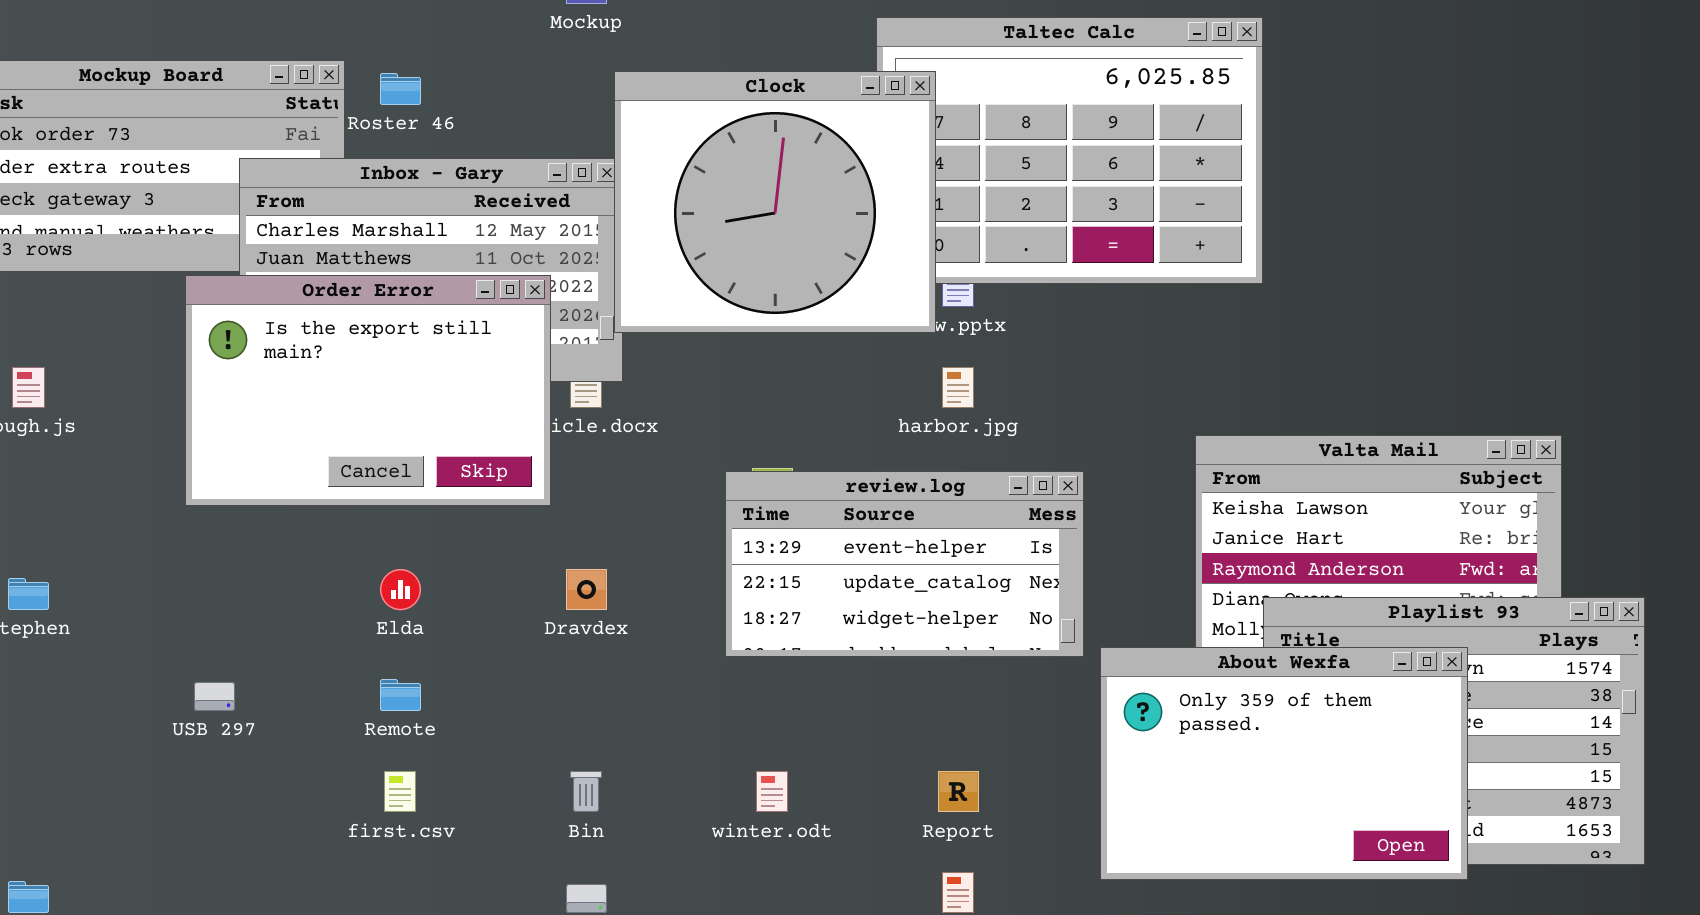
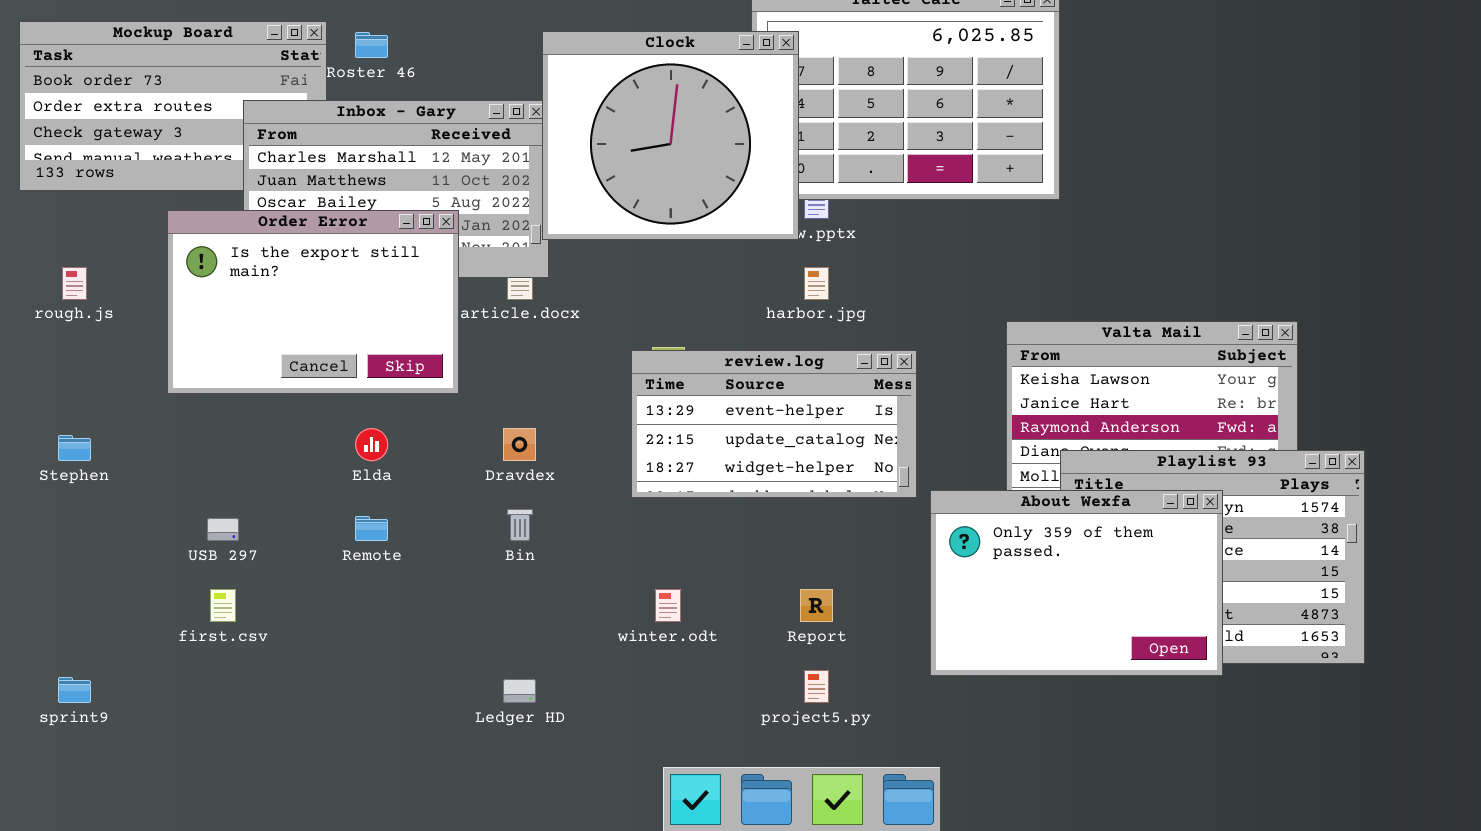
Order Error: [185,275,551,506] -> [167,210,459,394], moved
first.csv: [384,771,416,812] -> [210,589,236,622], moved
Bin: [570,771,602,812] -> [507,509,533,541], moved

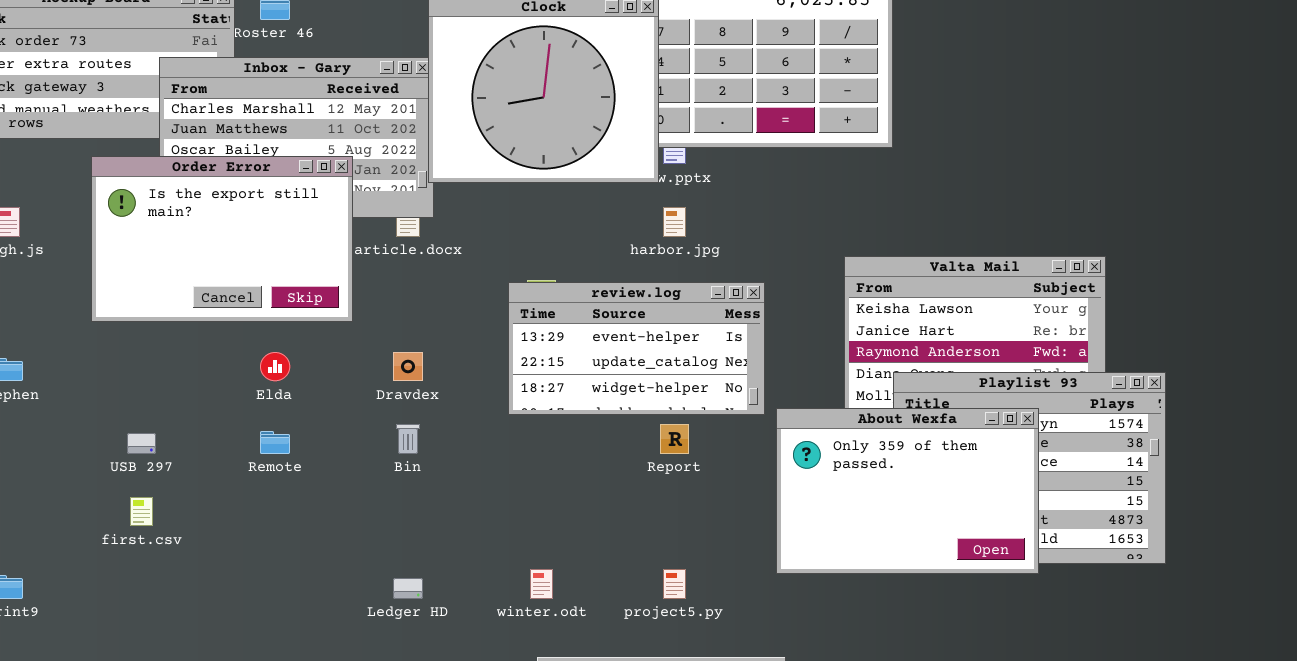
winter.odt: [655,589,681,622] -> [530,569,553,599], moved
Report: [800,589,833,622] -> [660,424,689,454], moved

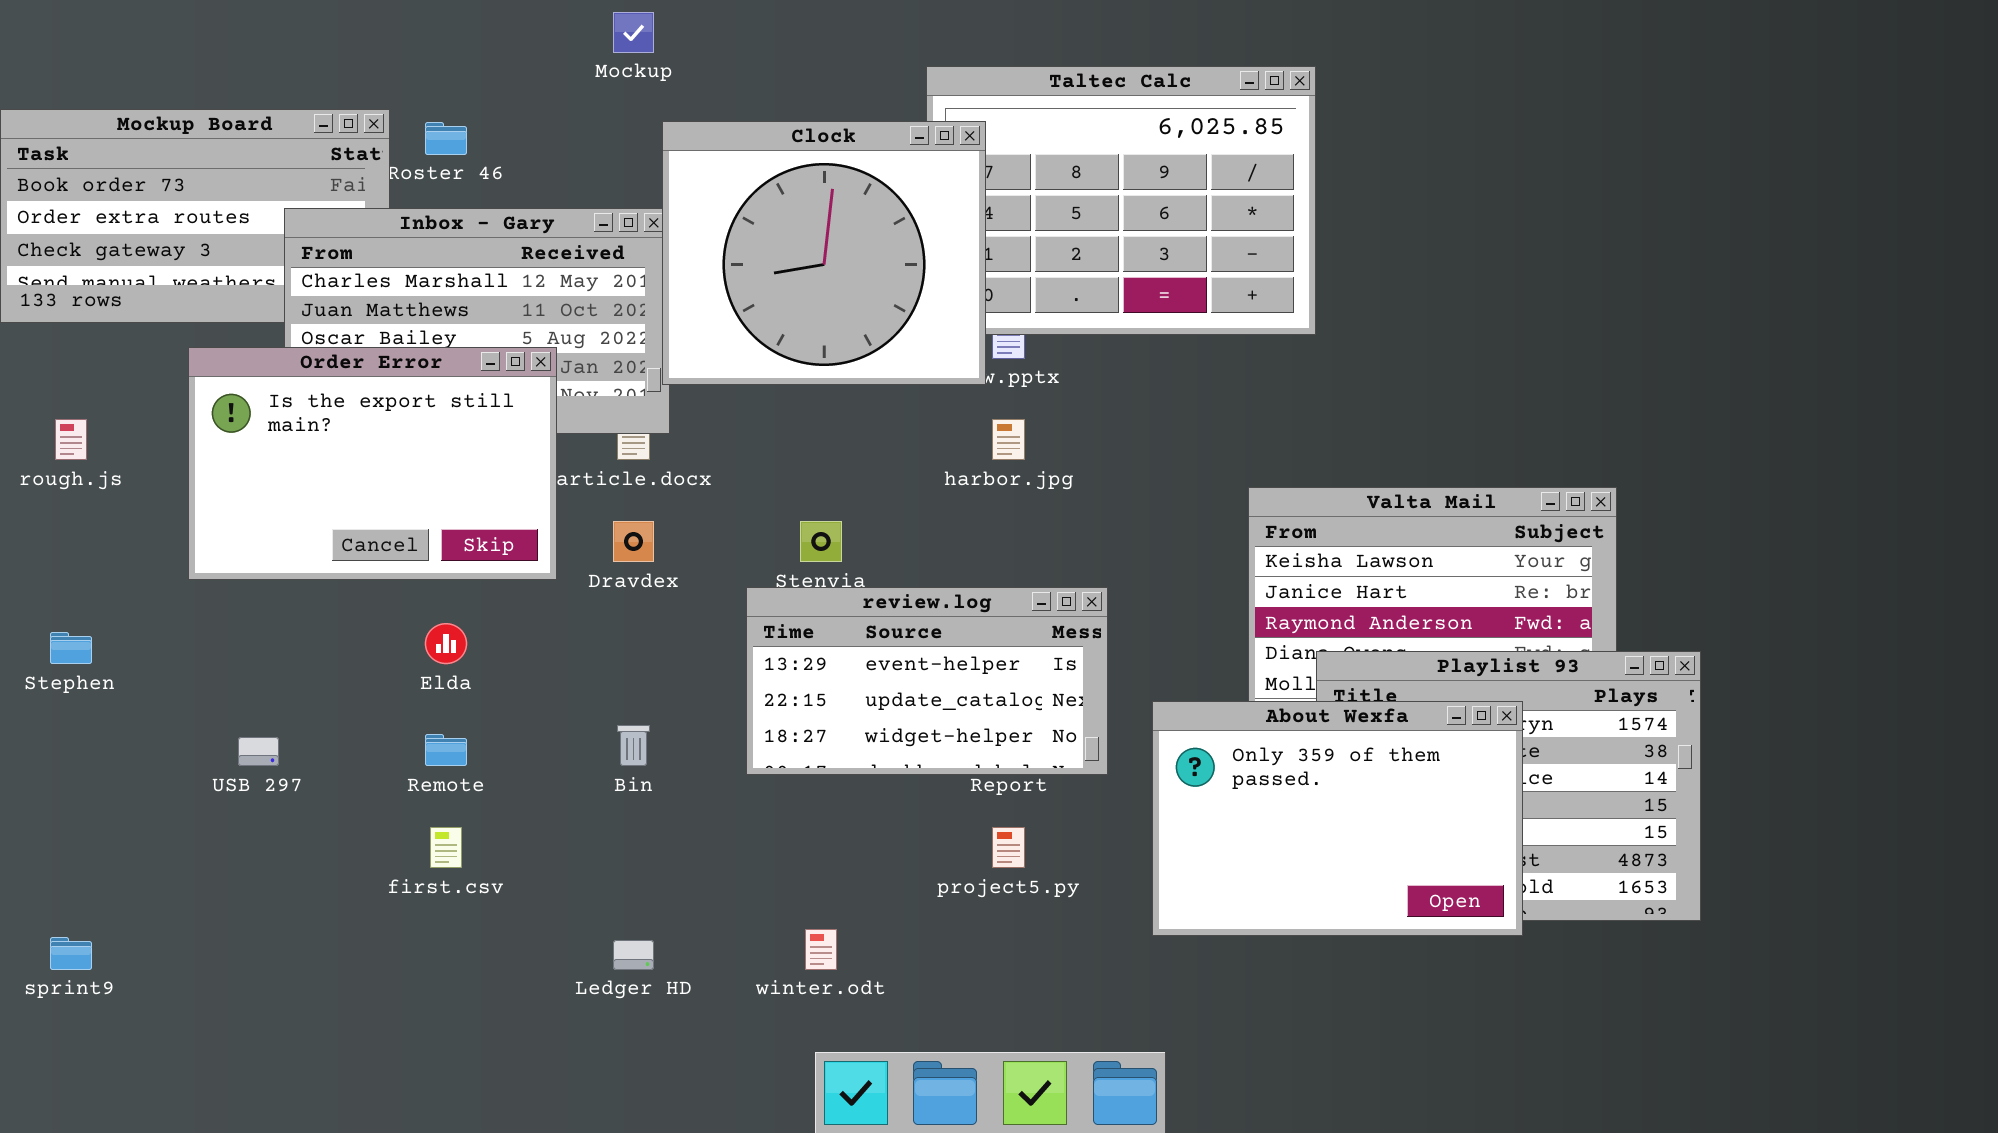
review.log: [508,282,765,415] -> [746,587,1108,775], moved
Dravdex: [393,352,423,381] -> [613,521,654,562], moved
first.csv: [130,497,153,526] -> [430,827,462,868], moved
project5.py: [663,569,686,599] -> [992,827,1025,868], moved

